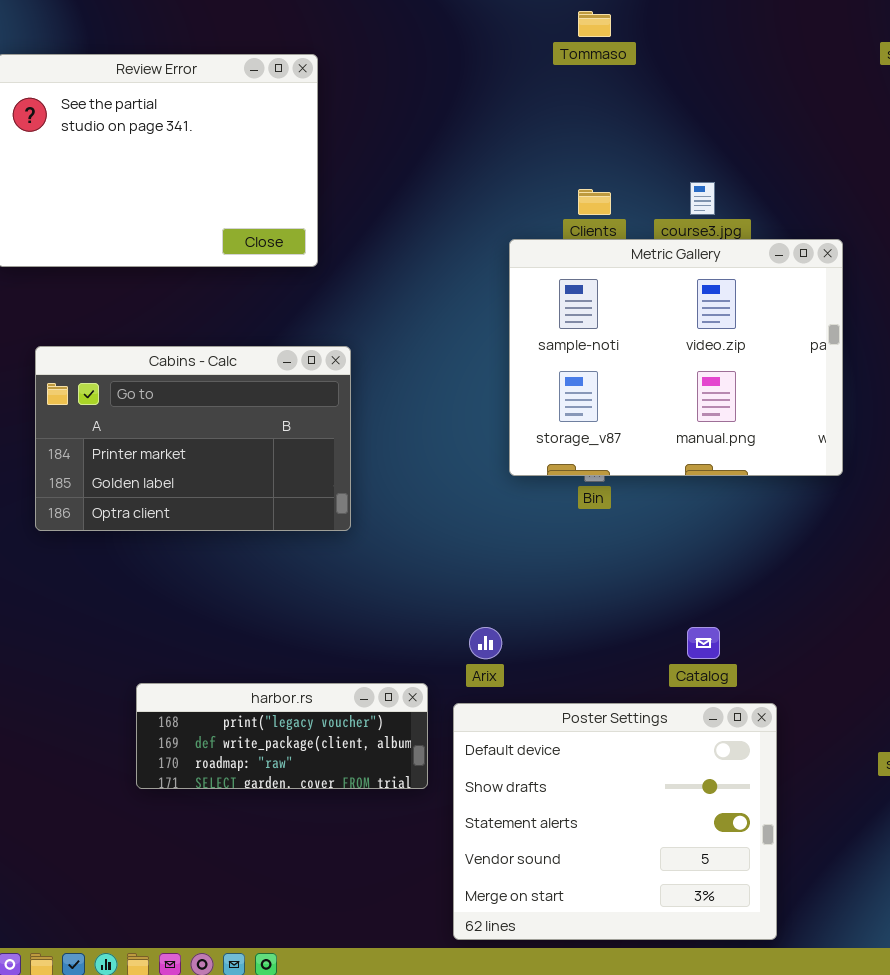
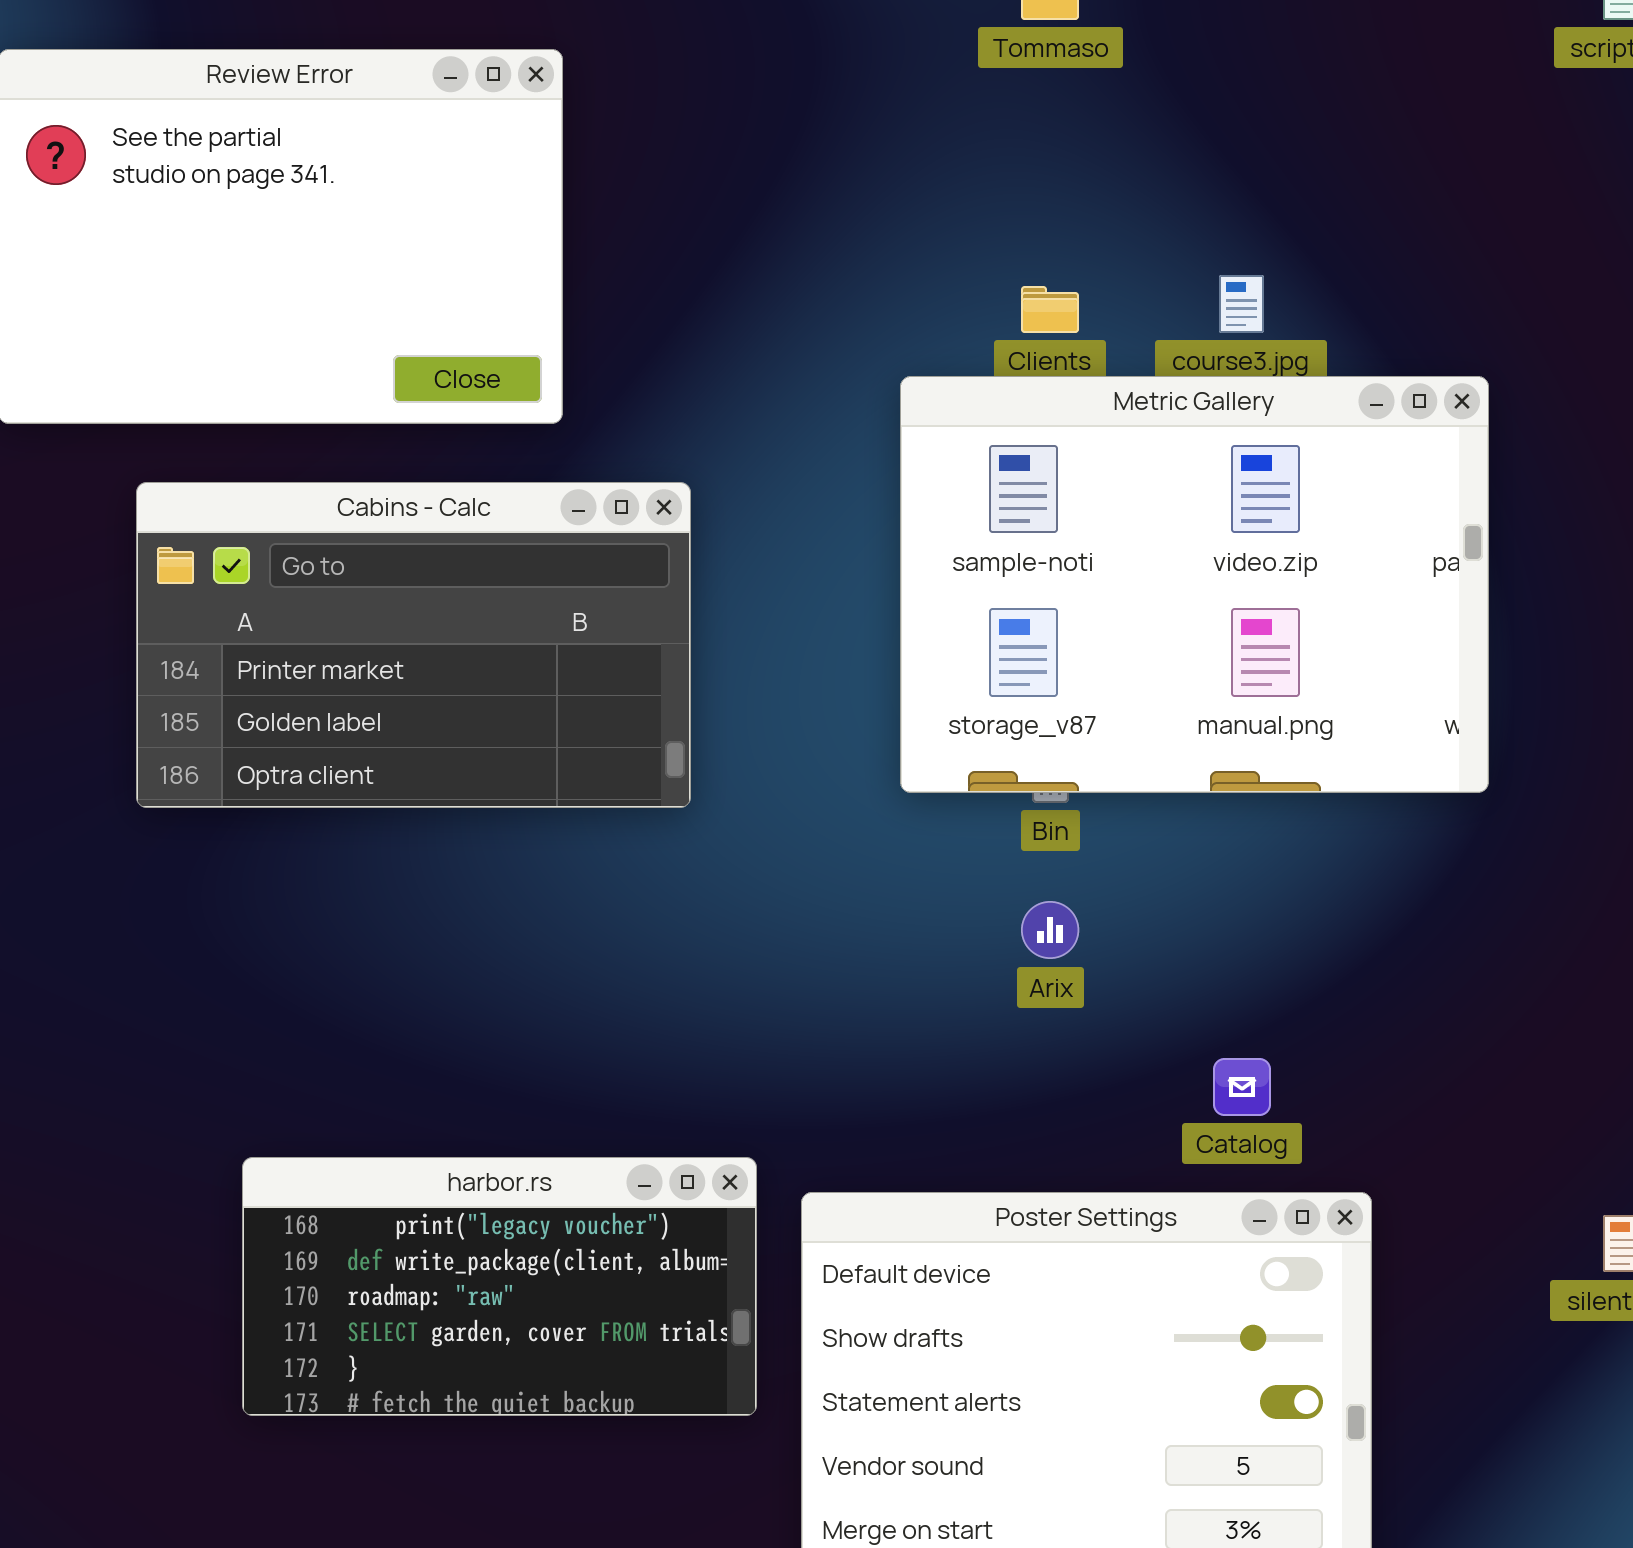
Cabins - Calc: [35,346,351,531] -> [136,482,691,808], moved
Arix: [469,627,502,659] -> [1021,901,1079,959], moved
harbor.rs: [136,683,428,789] -> [242,1157,757,1416], resized

